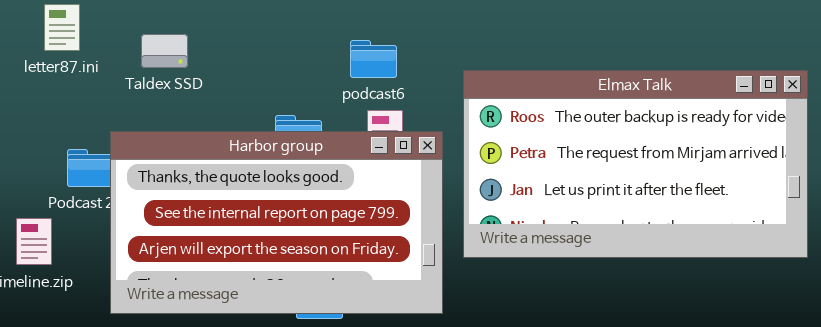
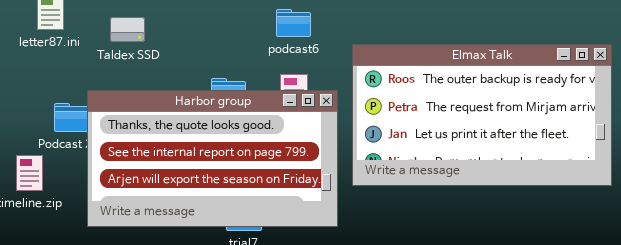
podcast6: [350,40,397,78] -> [276,9,311,37], moved

